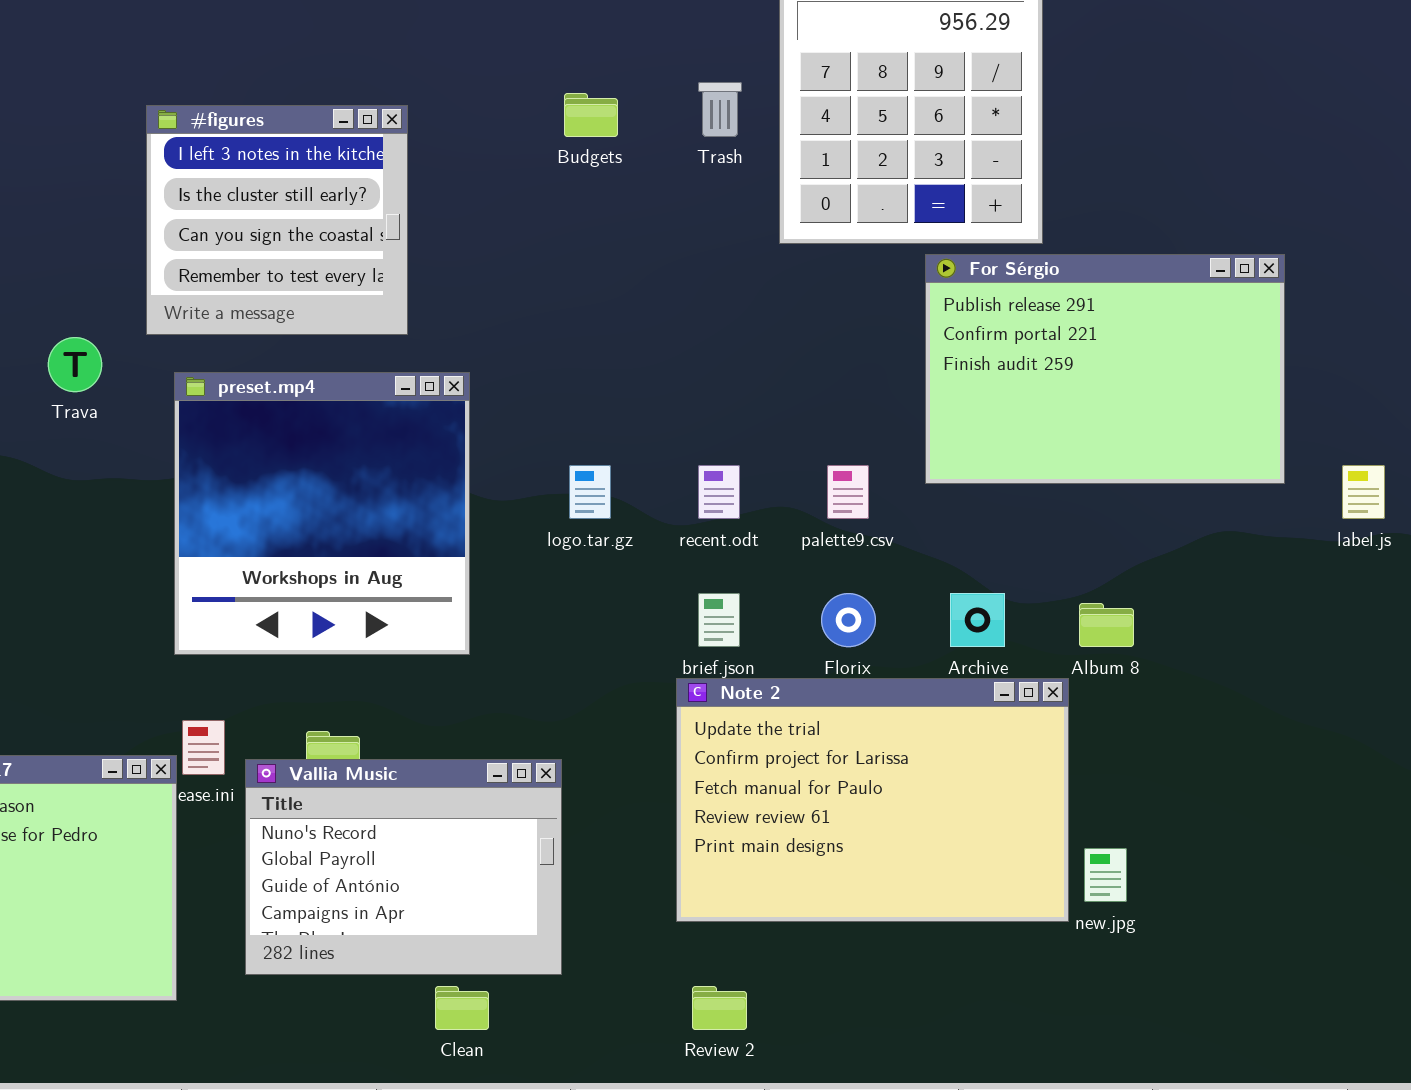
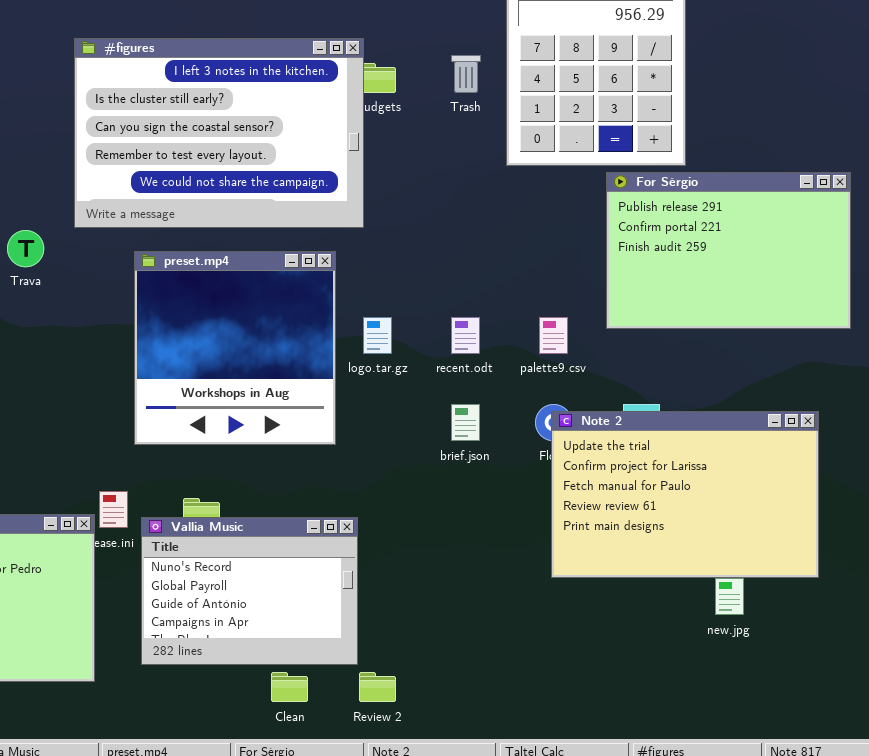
#figures: [146,105,408,335] -> [74,38,364,228], resized
preset.mp4: [174,372,470,655] -> [134,251,336,445], moved
Note 2: [676,678,1069,922] -> [551,411,819,578], moved
Review 2: [692,986,747,1030] -> [359,672,396,702], moved

